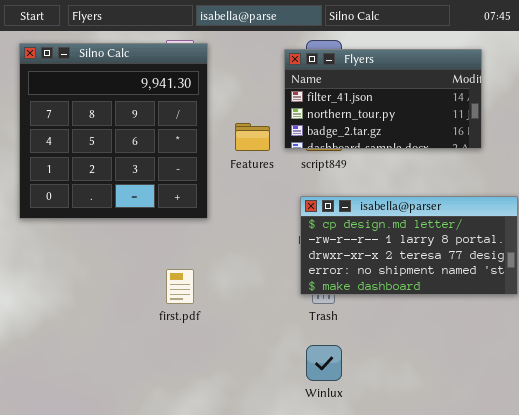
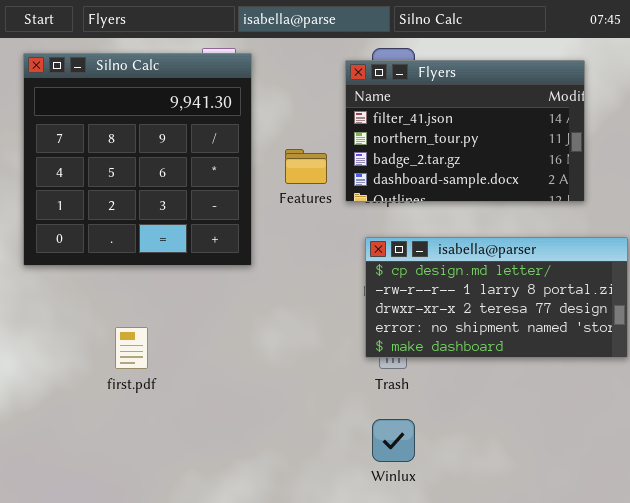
Flyers: [284,49,482,149] -> [345,60,585,202], resized
first.pdf: [166,269,194,304] -> [115,327,148,369], moved

